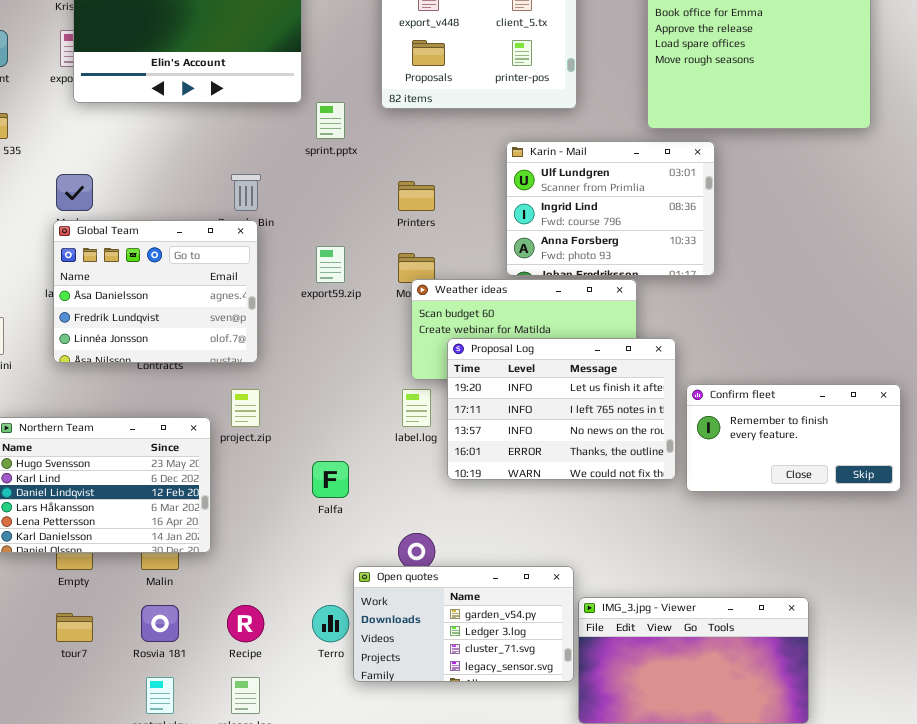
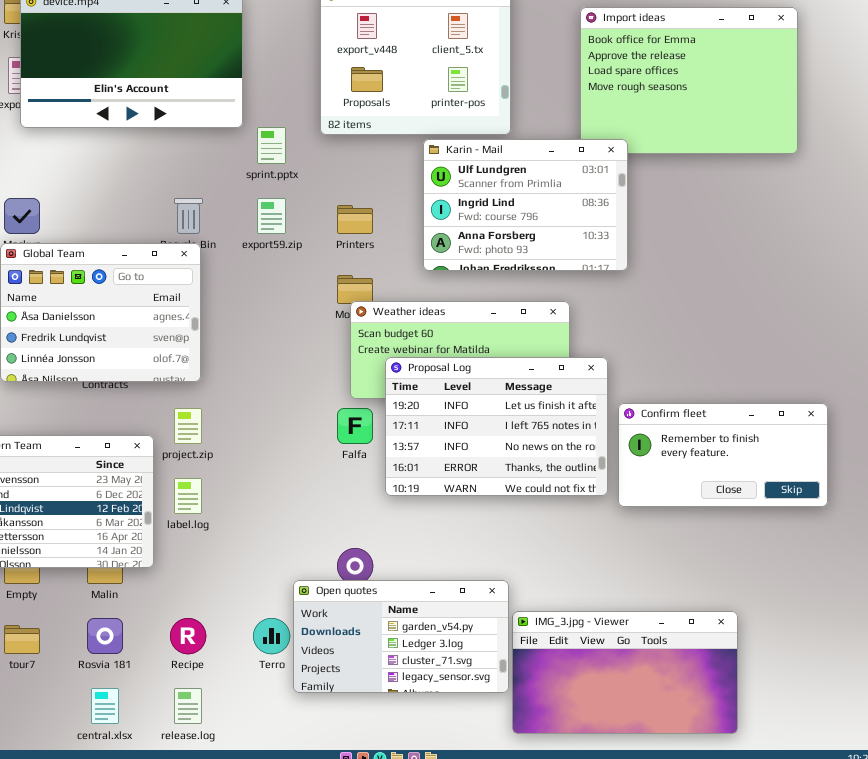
Karin - Mail: [506,141,715,276] -> [423,139,628,271], moved
export59.zip: [316,246,345,283] -> [257,198,286,234], moved
label.log: [402,389,431,427] -> [174,478,202,514], moved
Falfa: [312,461,349,498] -> [337,408,373,444], moved

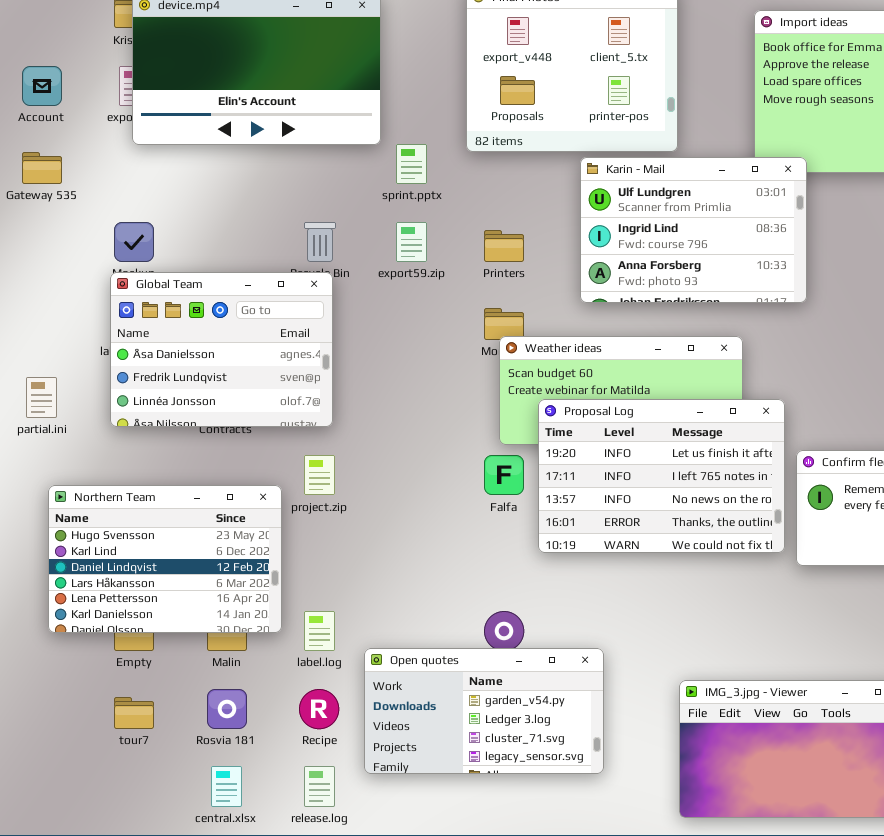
label.log: [174,478,202,514] -> [304,611,335,651], moved
Open quotes: [293,580,509,693] -> [364,648,604,774], moved

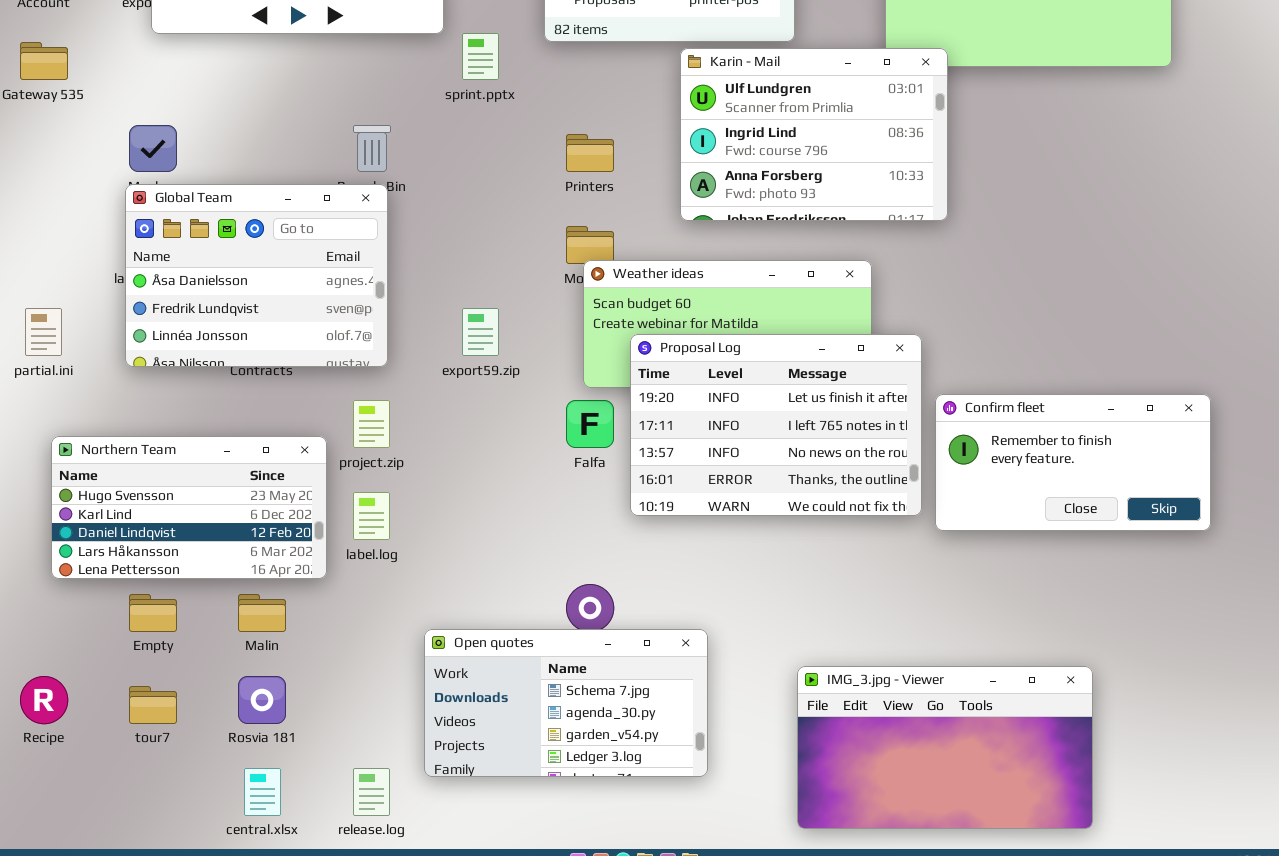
export59.zip: [396,222,427,262] -> [462,308,499,356], moved
Northern Team: [48,485,282,633] -> [51,436,327,579], resized
label.log: [304,611,335,651] -> [353,492,390,540], moved
Open quotes: [364,648,604,774] -> [424,629,708,777], scrolled up 2 rows
Recipe: [299,689,339,729] -> [20,676,68,724], moved

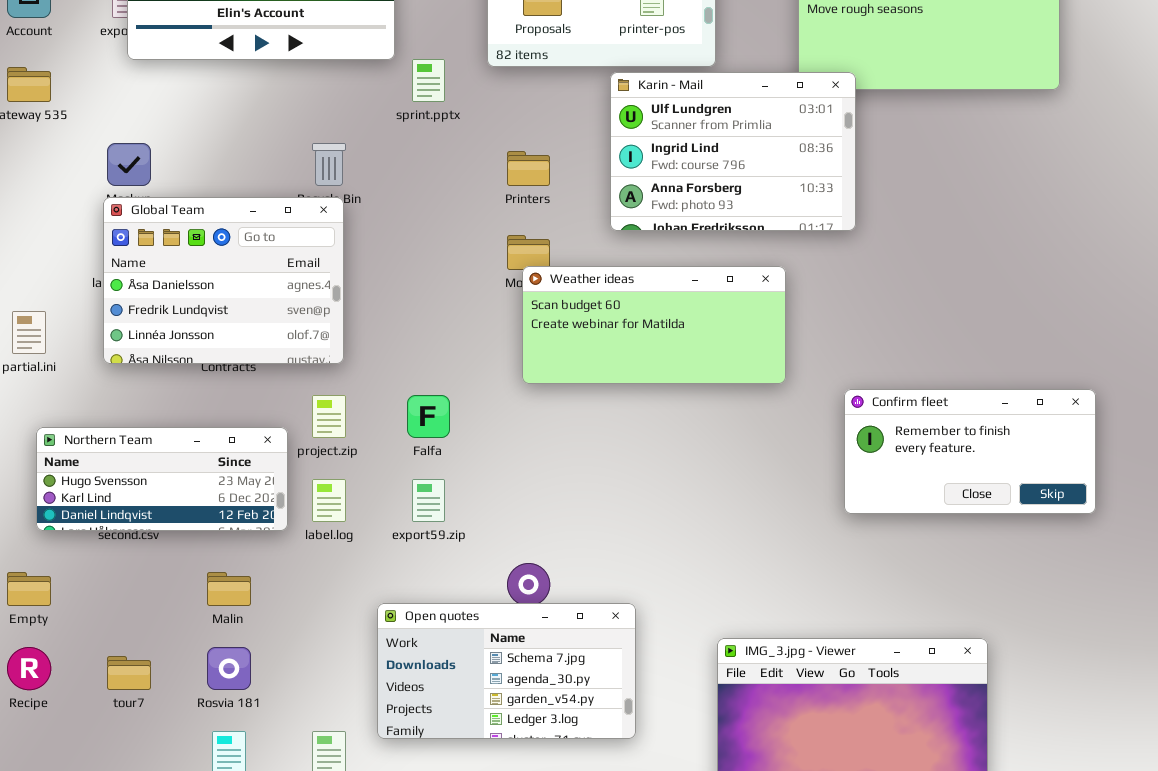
export59.zip: [462,308,499,356] -> [412,479,445,522], moved
Proposal Log: [630,334,922,516] -> none, closed
Falfa: [566,400,614,448] -> [407,395,450,438], moved
Northern Team: [51,436,327,579] -> [36,427,288,531], resized
Empty: [129,594,177,632] -> [7,572,51,606], moved

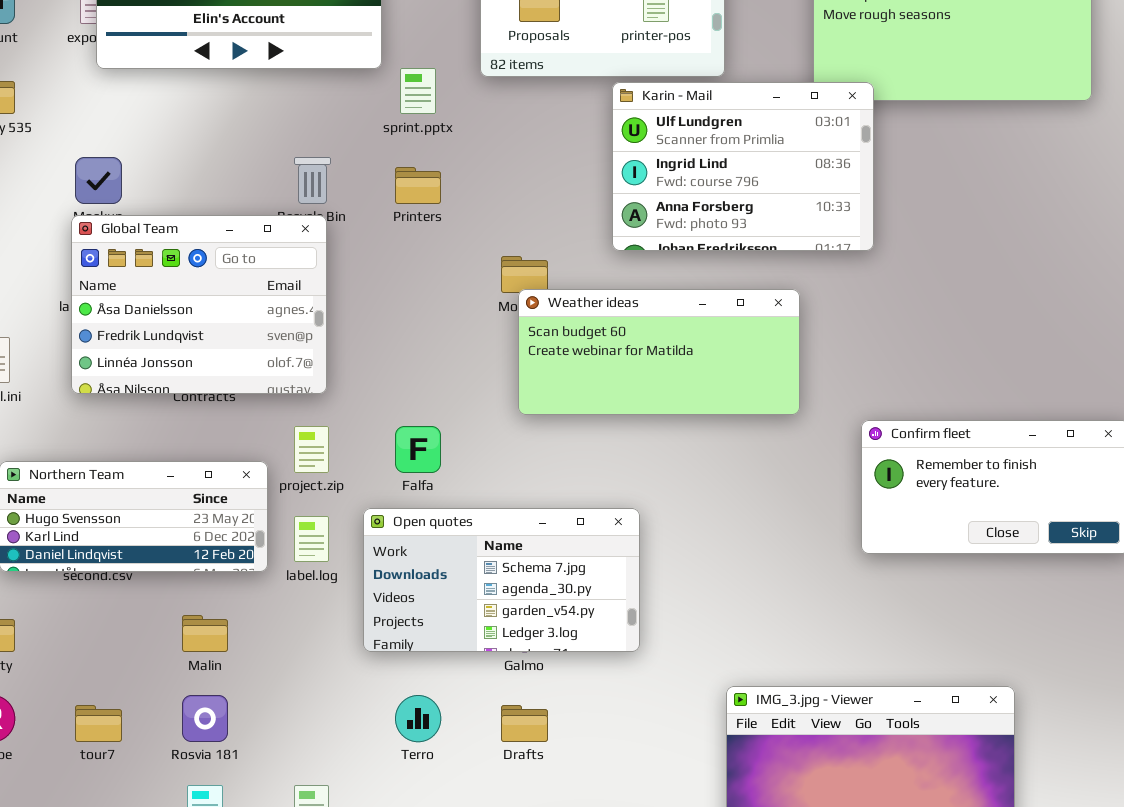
Printers: [507,151,550,186] -> [395,167,441,204], moved
Open quotes: [377,603,636,739] -> [363,508,640,652], moved

